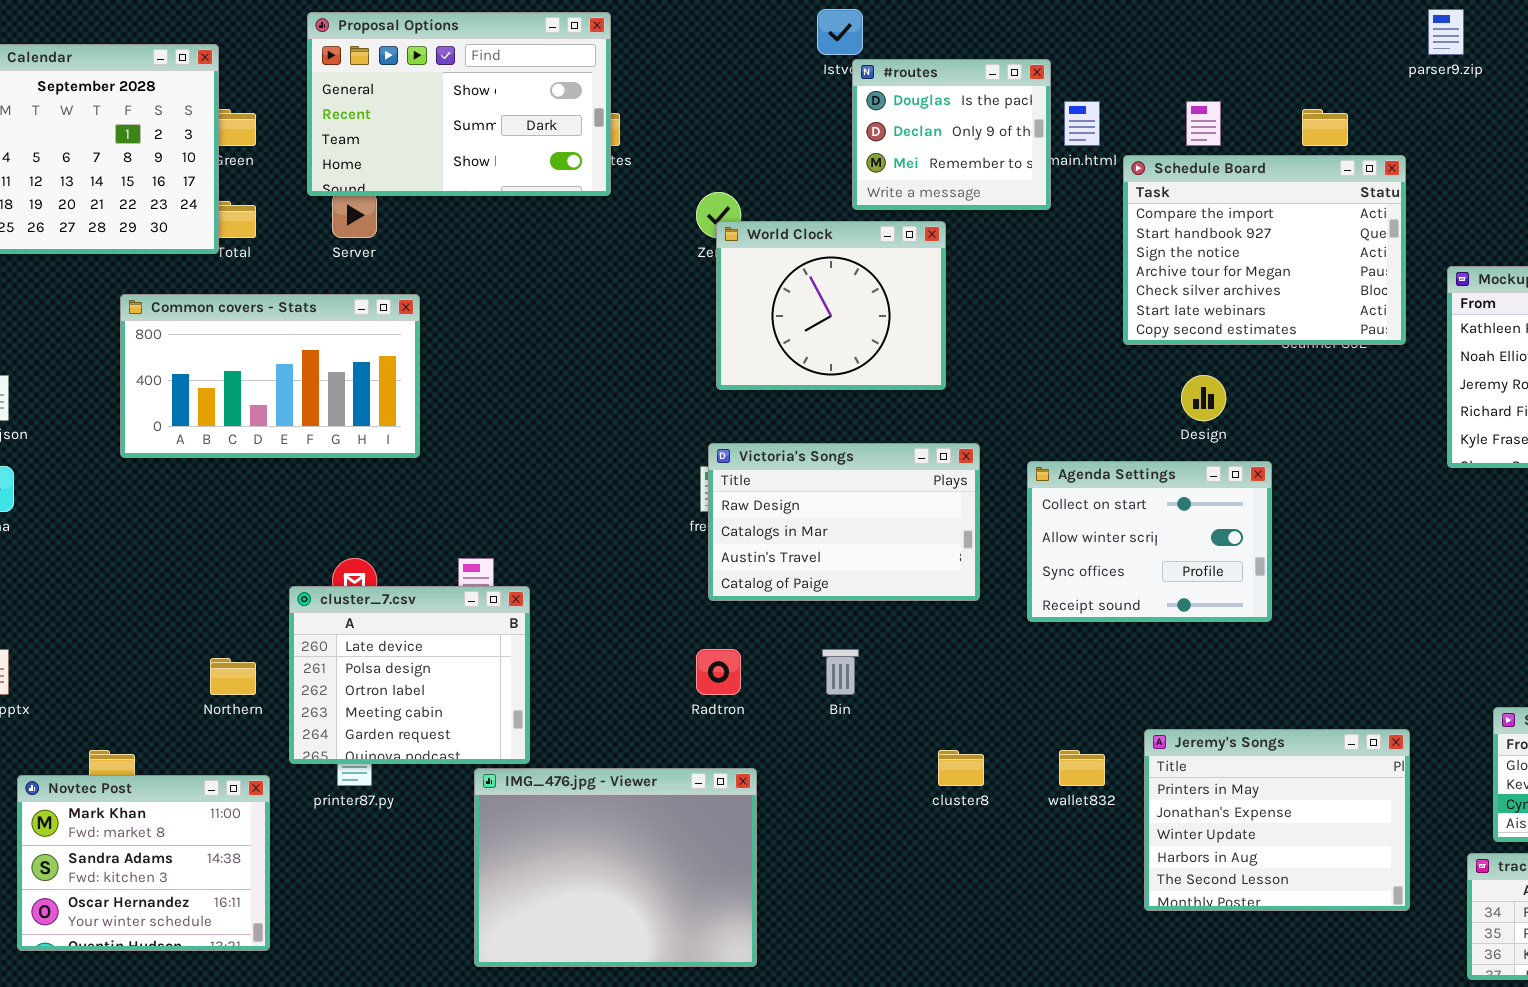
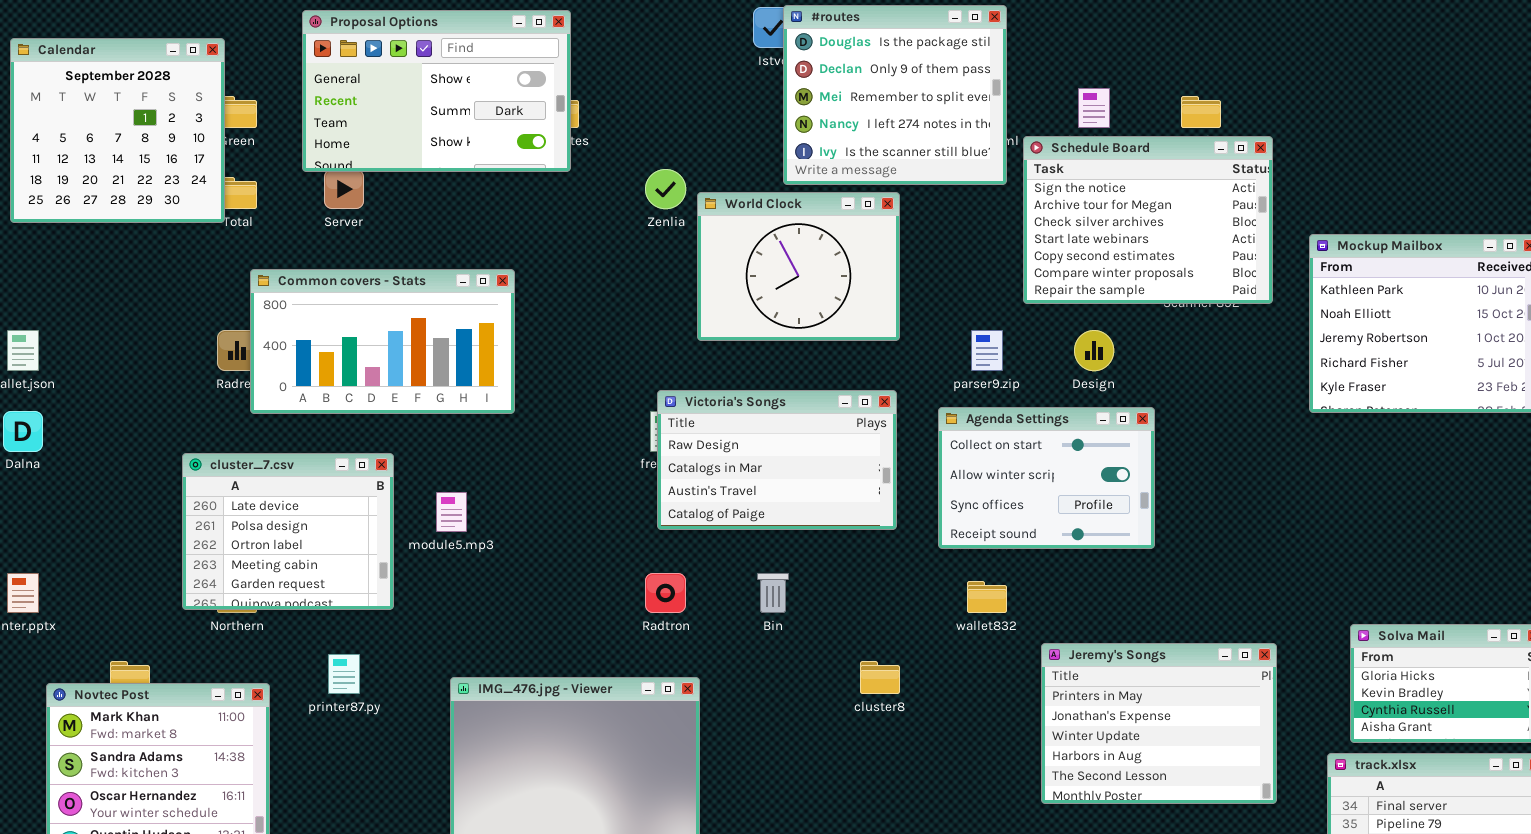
parser9.zip: [1428,9,1464,55] -> [971,330,1003,371], moved
#routes: [852,59,1051,210] -> [783,5,1007,185], resized
Schedule Board: [1123,155,1406,345] -> [1023,136,1273,304], scrolled down 2 rows
World Clock: [716,221,946,390] -> [697,192,900,341], moved
Common covers - Stats: [120,294,420,458] -> [250,269,515,414], moved
cluster_7.csv: [289,586,530,764] -> [182,453,394,610], moved
wallet832: [1059,750,1105,786] -> [967,581,1007,613], moved

